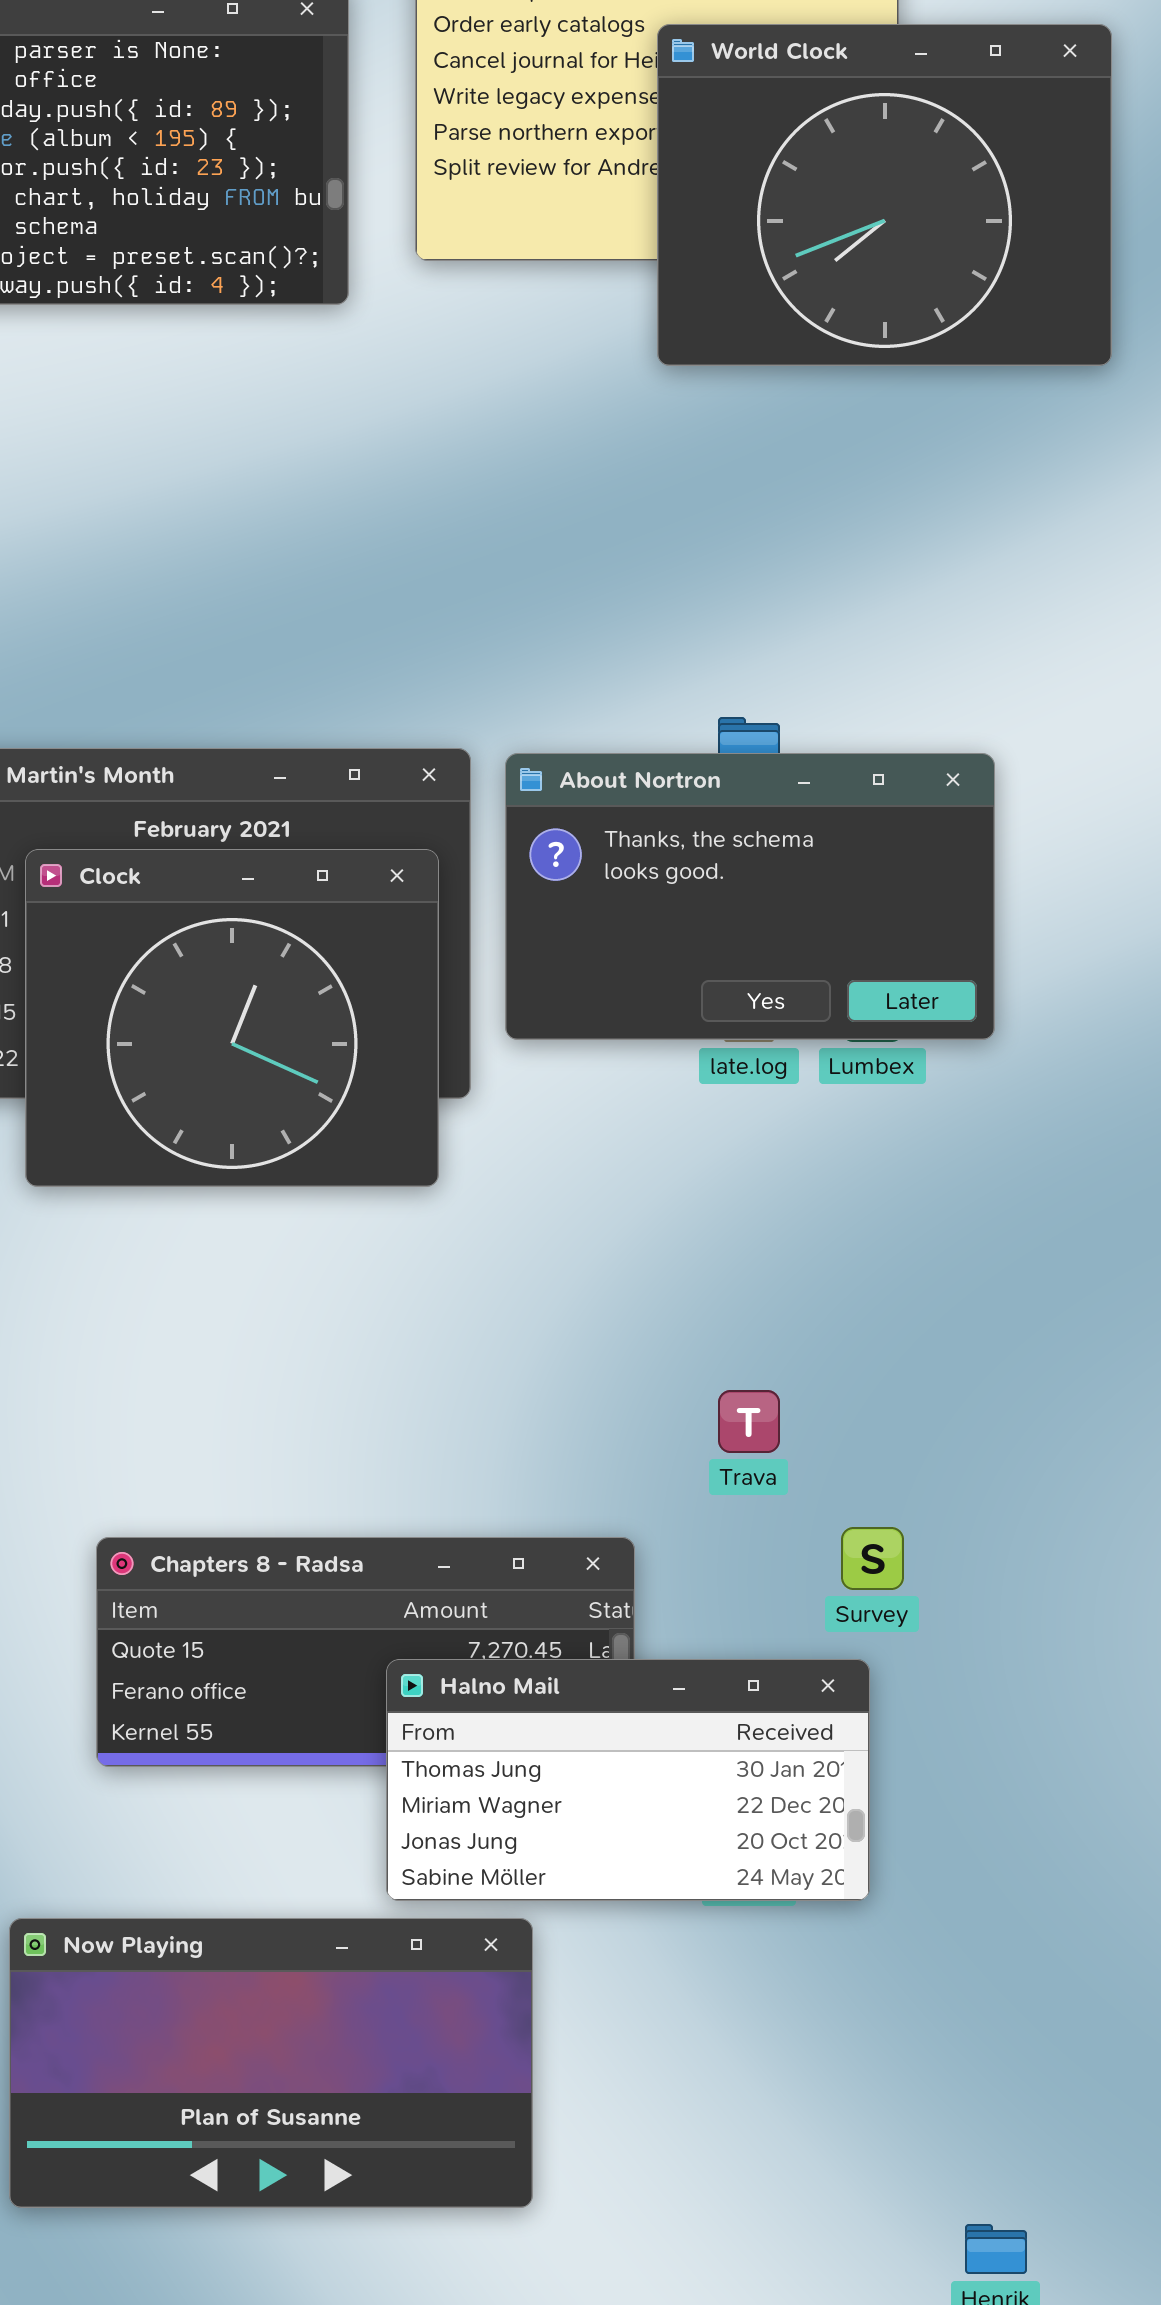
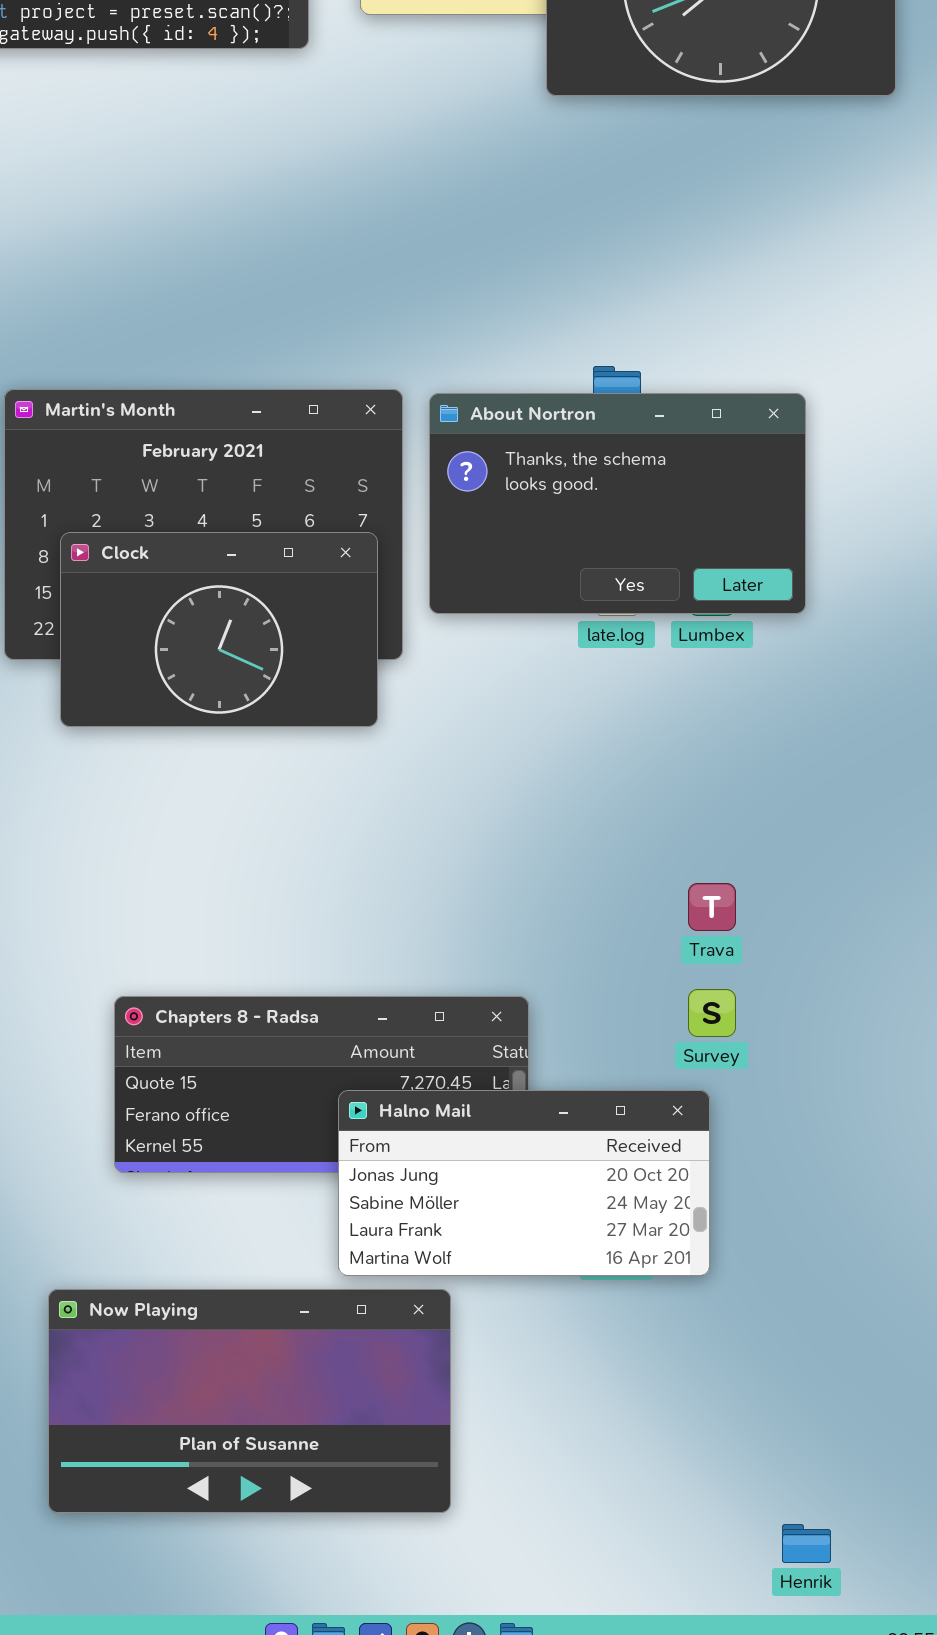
Clock: [25,849,439,1187] -> [60,532,378,727], resized
Trava: [718,1390,780,1453] -> [688,883,736,931], moved
Halno Mail: [386,1659,870,1901] -> [338,1090,710,1276], scrolled down 2 rows

